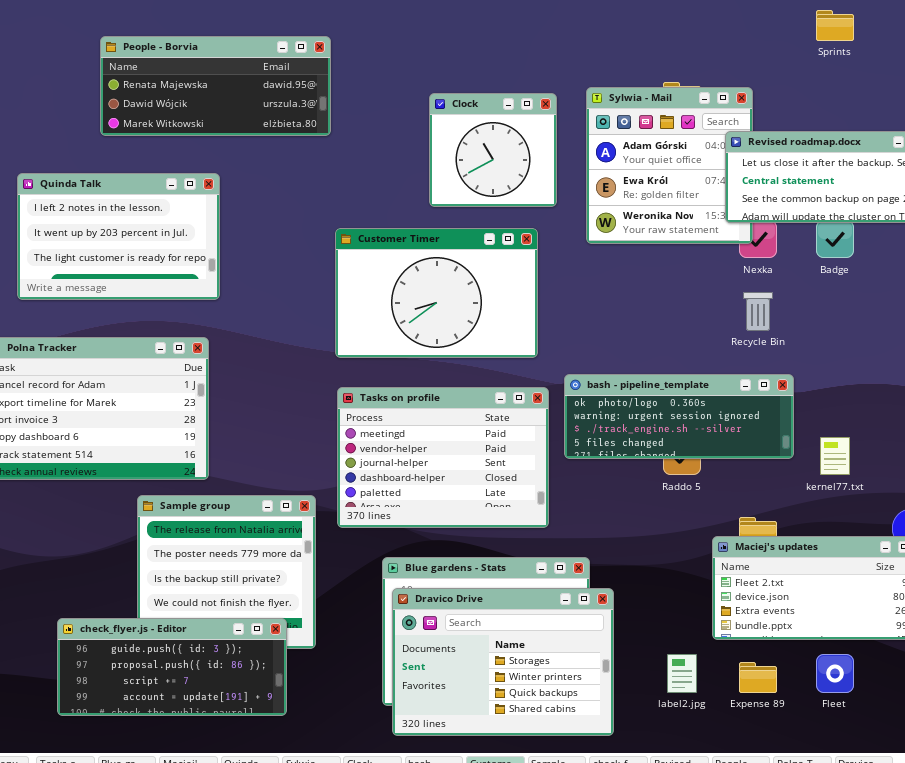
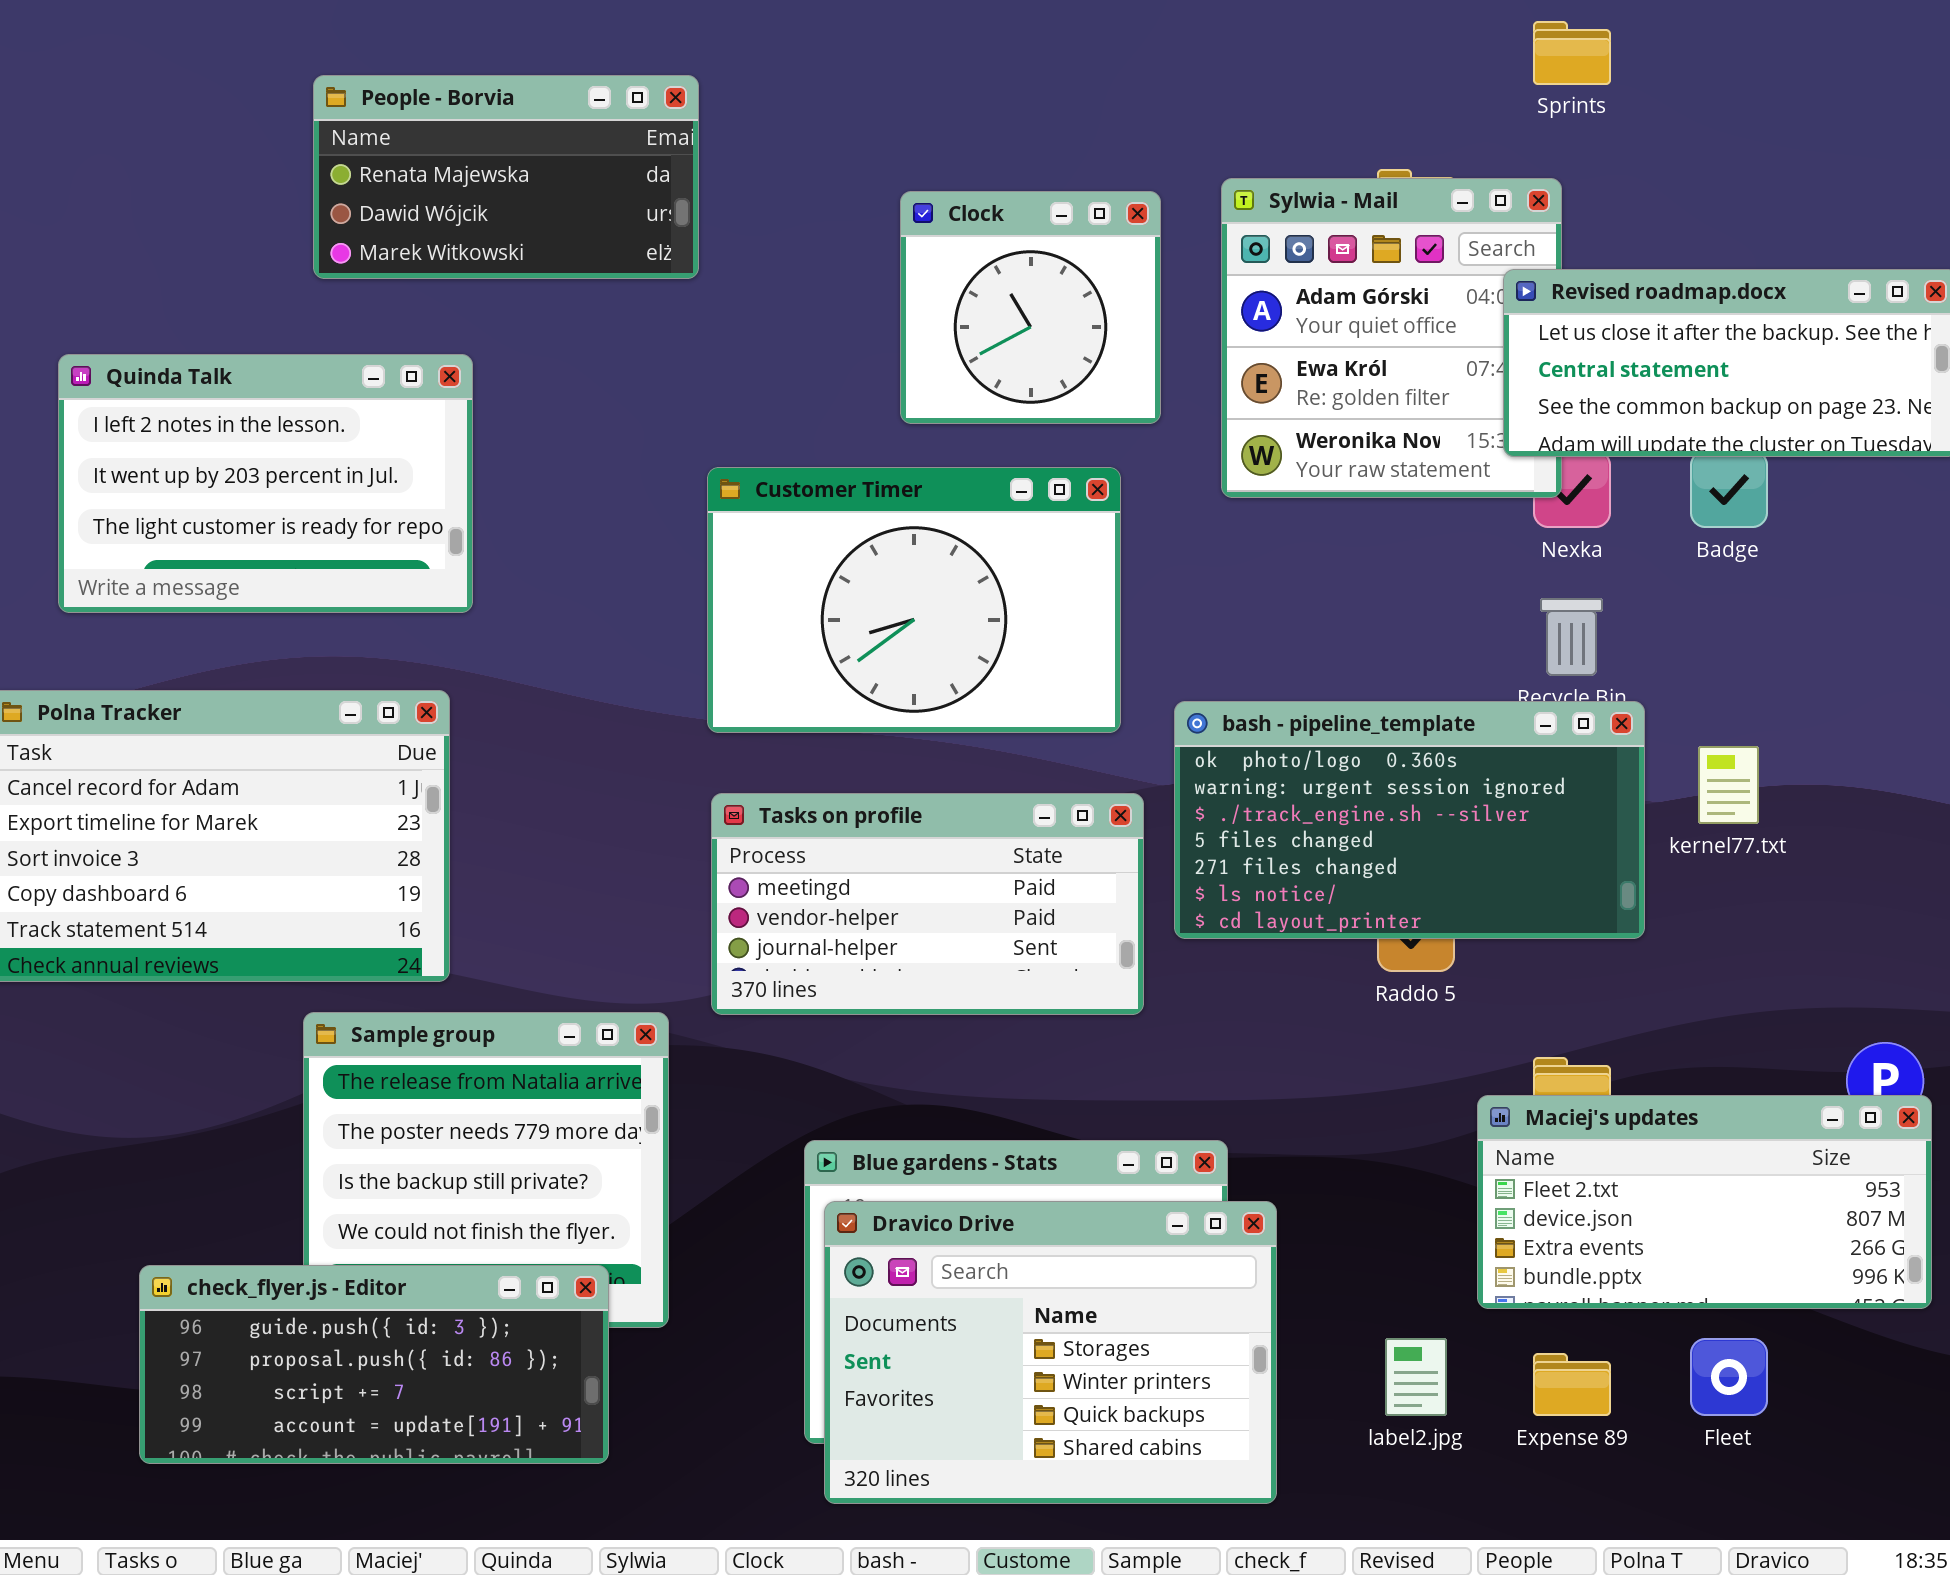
Sprints: [816,10,854,41] -> [1533,21,1611,85], moved
People - Borvia: [100,36,331,136] -> [313,75,699,279], resized
bash - pipeline_template: [564,374,794,459] -> [1174,701,1645,939], resized
Tasks on profile: [337,387,549,528] -> [711,793,1144,1015], resized
kernel77.txt: [820,437,850,475] -> [1698,746,1759,824], moved

